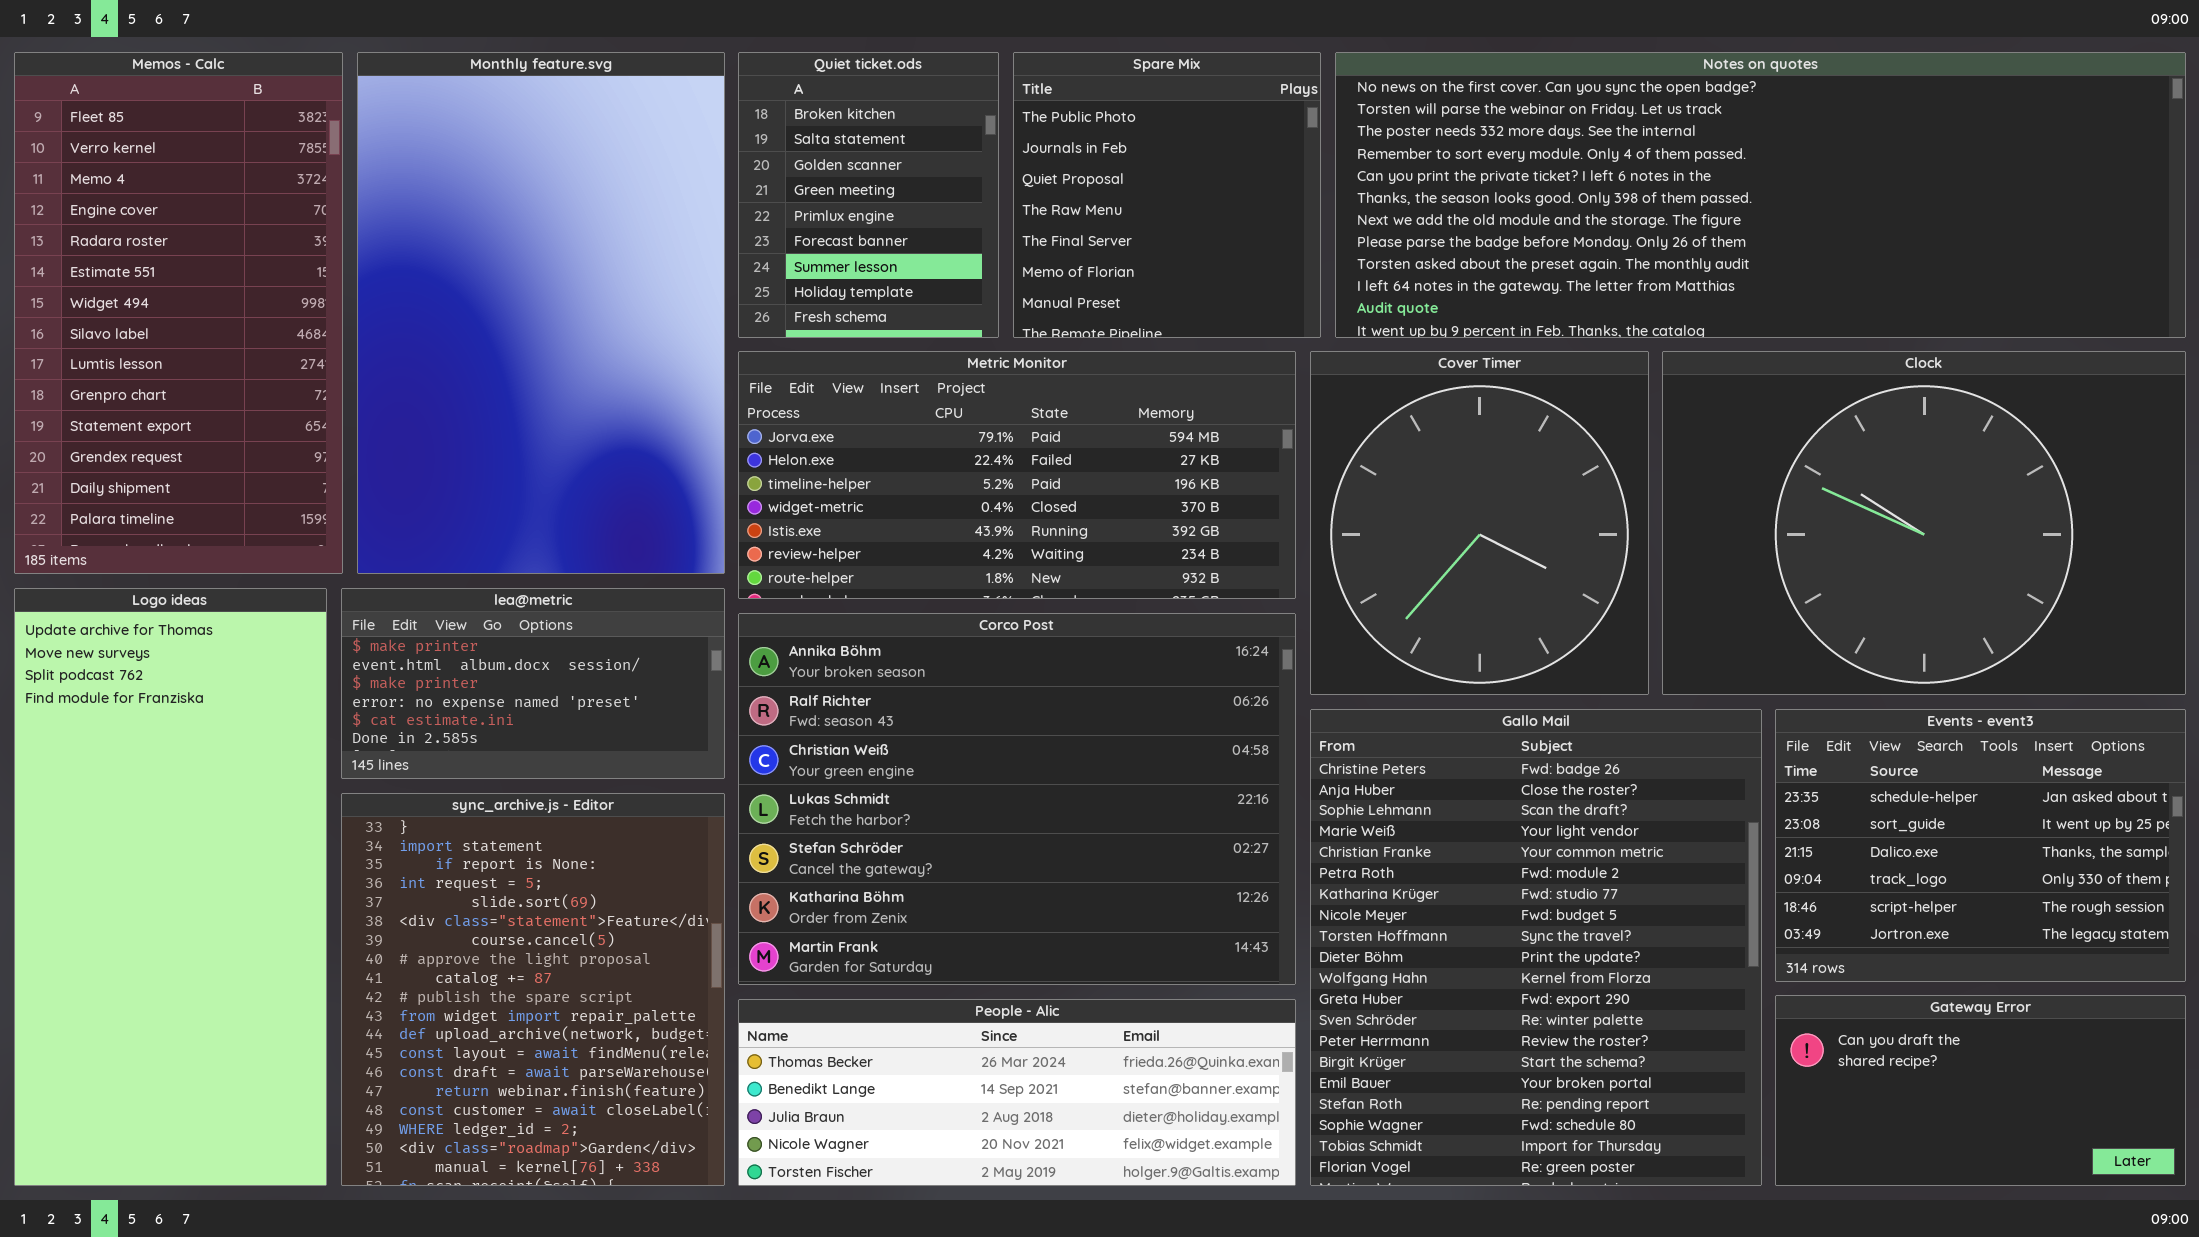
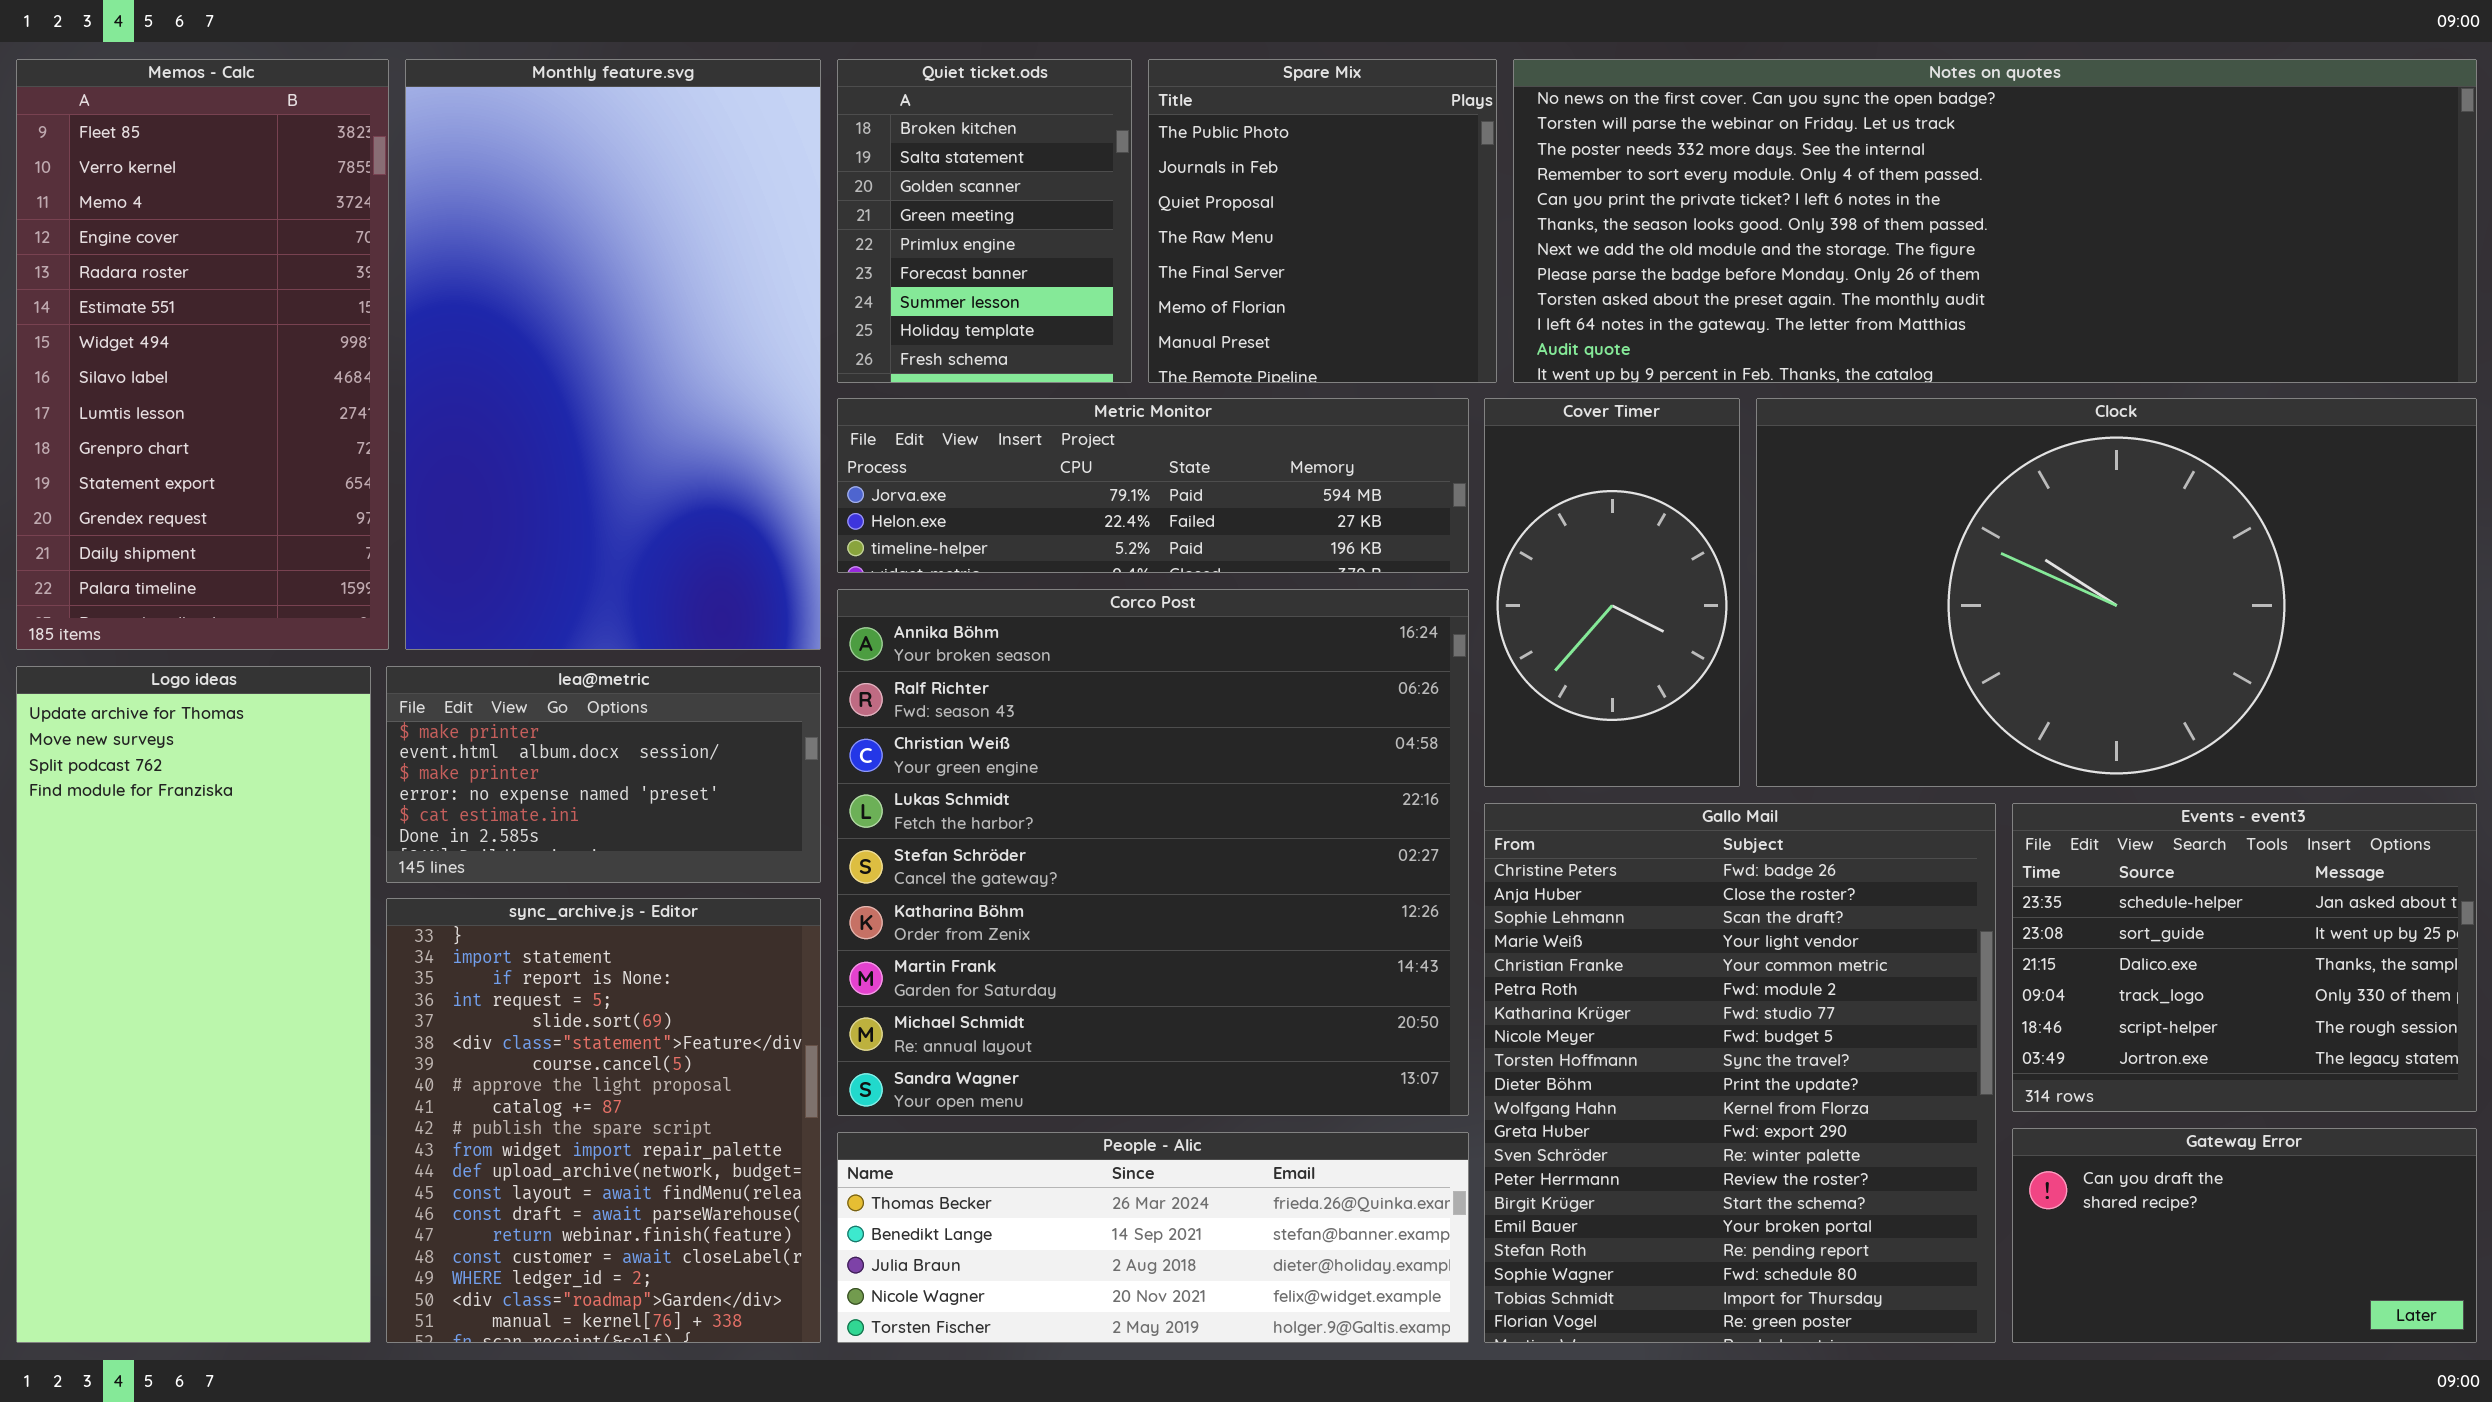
Metric Monitor: [738,351,1296,599] -> [837,398,1469,573], resized
Cover Timer: [1310,351,1649,695] -> [1484,398,1740,787], resized
Clock: [1662,351,2186,695] -> [1756,398,2477,787], resized
Corco Post: [738,613,1296,985] -> [837,589,1469,1116], resized

